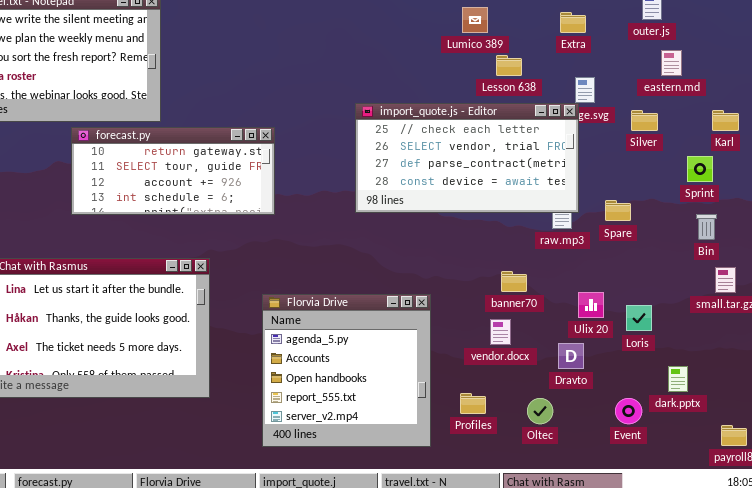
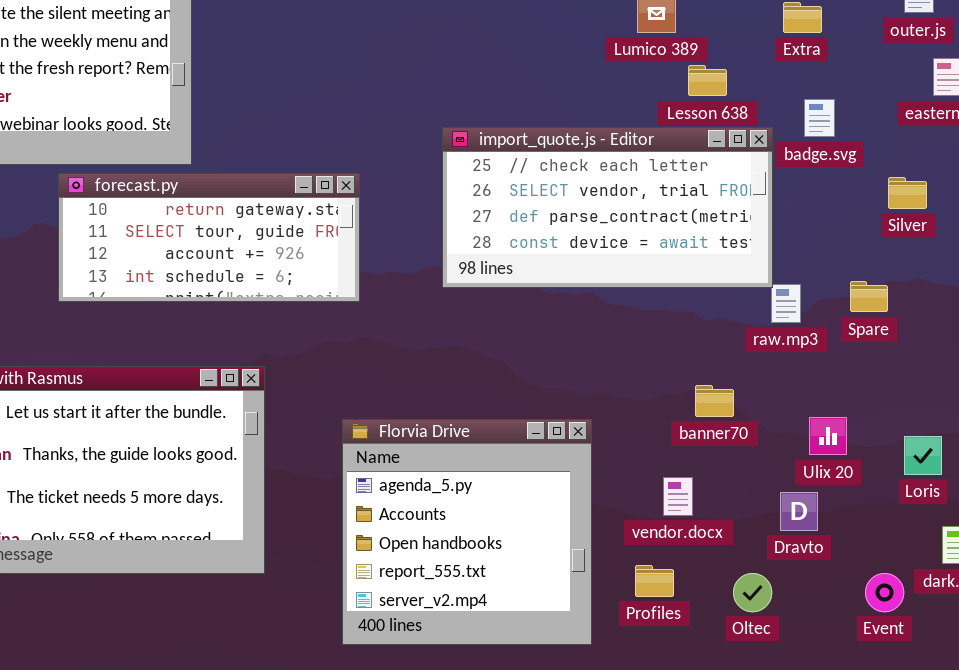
import_quote.js - Editor: [355,103,579,213] -> [442,127,773,288], moved
Silver: [631,110,658,131] -> [888,177,927,209], moved
Loris: [626,305,652,331] -> [904,436,942,475], moved
vendor.docx: [490,319,511,345] -> [663,477,693,516], moved

